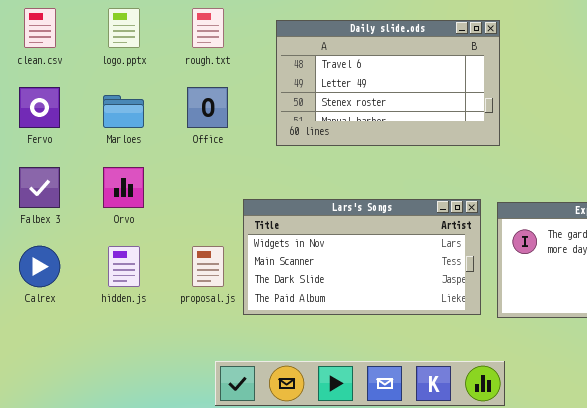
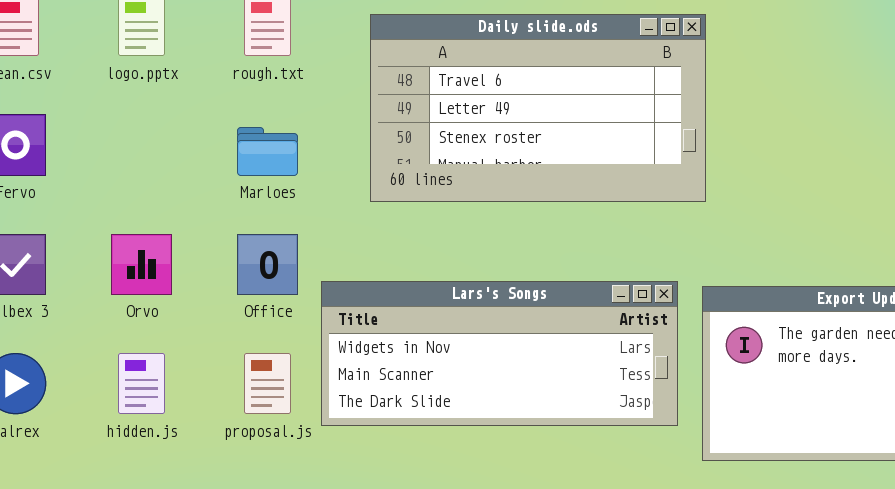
Office: [187,87,228,128] -> [237,234,298,295], moved
Marloes: [103,95,144,128] -> [237,127,298,176], moved
Lars's Songs: [243,199,481,315] -> [321,281,678,426], resized

